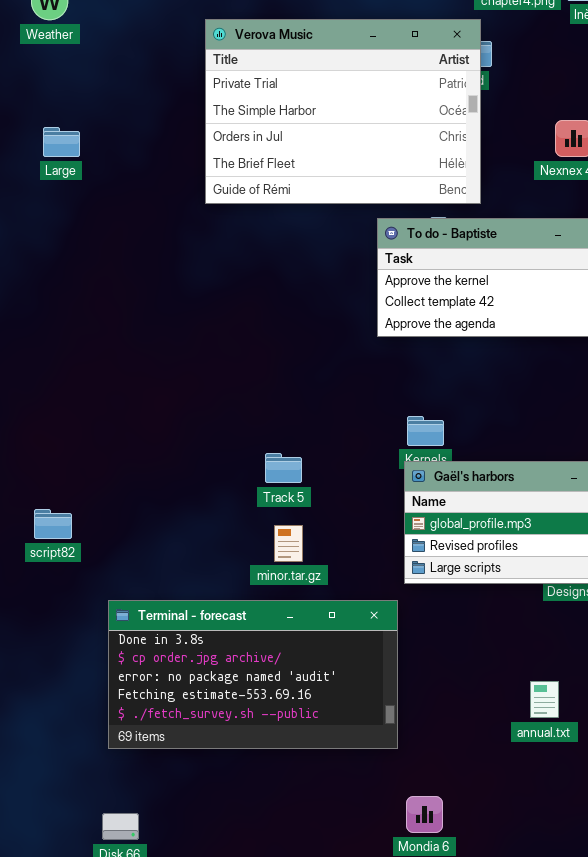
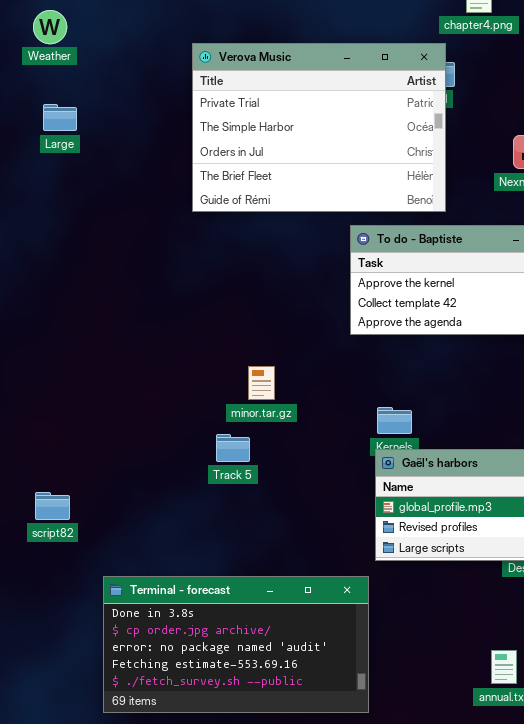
Large: [43,127,80,157] -> [43,104,77,131], moved
Track 5: [265,453,302,483] -> [216,434,250,462], moved
minor.tar.gz: [274,525,303,562] -> [248,366,275,400], moved

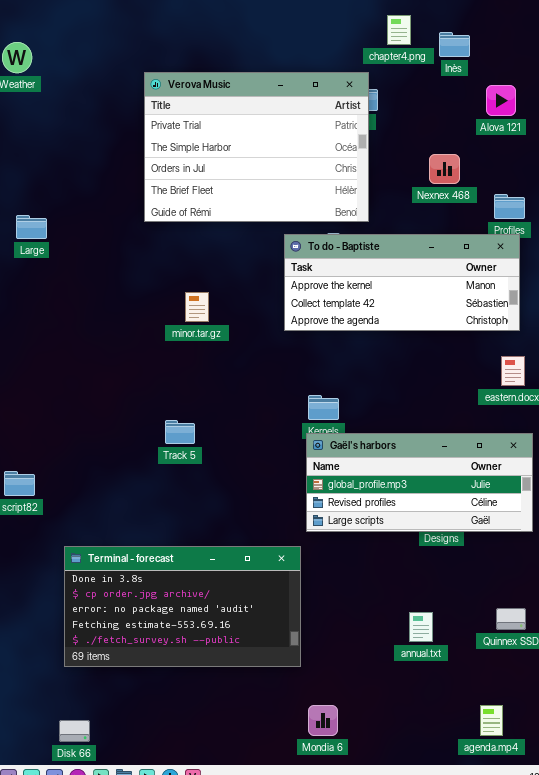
Large: [43,104,77,131] -> [16,215,47,239], moved
minor.tar.gz: [248,366,275,400] -> [185,292,209,322], moved

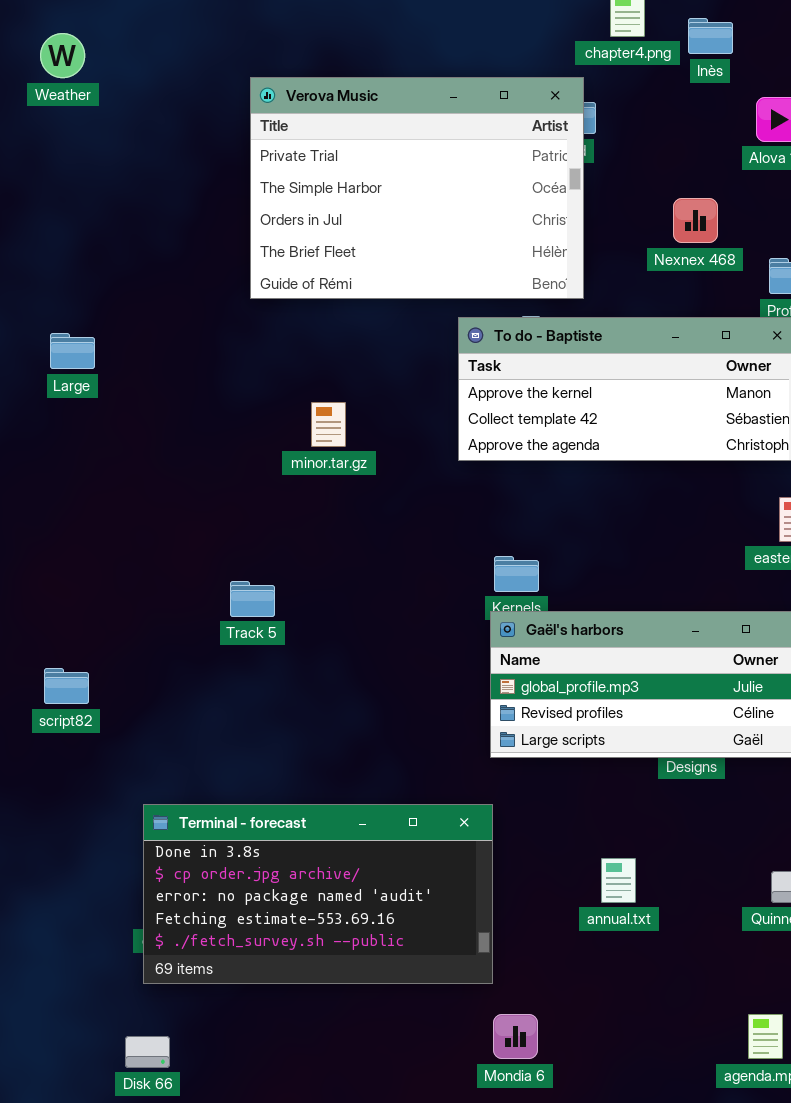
Large: [16,215,47,239] -> [50,333,95,369], moved
Track 5: [165,420,195,444] -> [230,581,275,617], moved
Terminal - forecast: [64,546,301,667] -> [143,804,493,984], moved
annual.txt: [409,612,433,642] -> [601,858,636,903], moved

